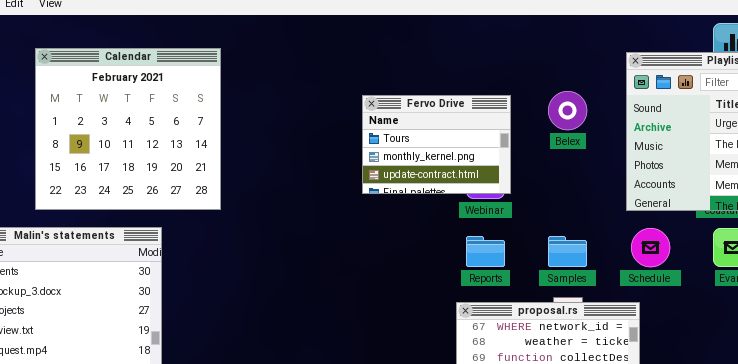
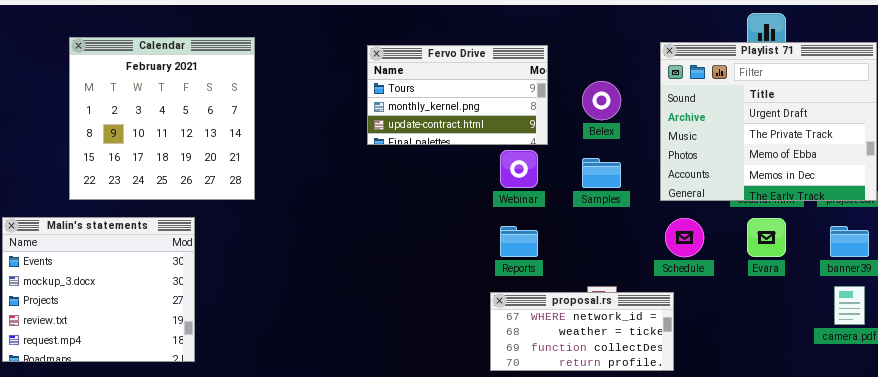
Fervo Drive: [362,95,511,194] -> [367,45,548,145], moved, resized
Samples: [548,236,587,267] -> [582,158,621,188], moved

